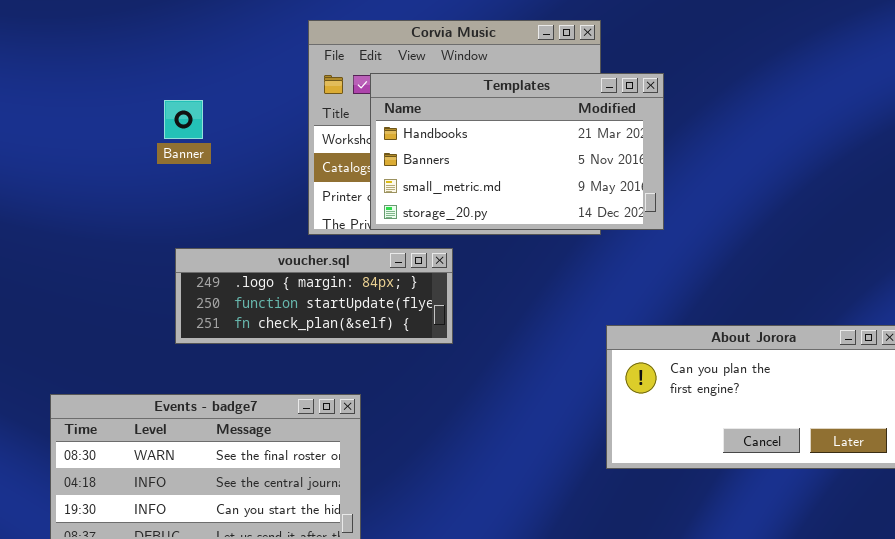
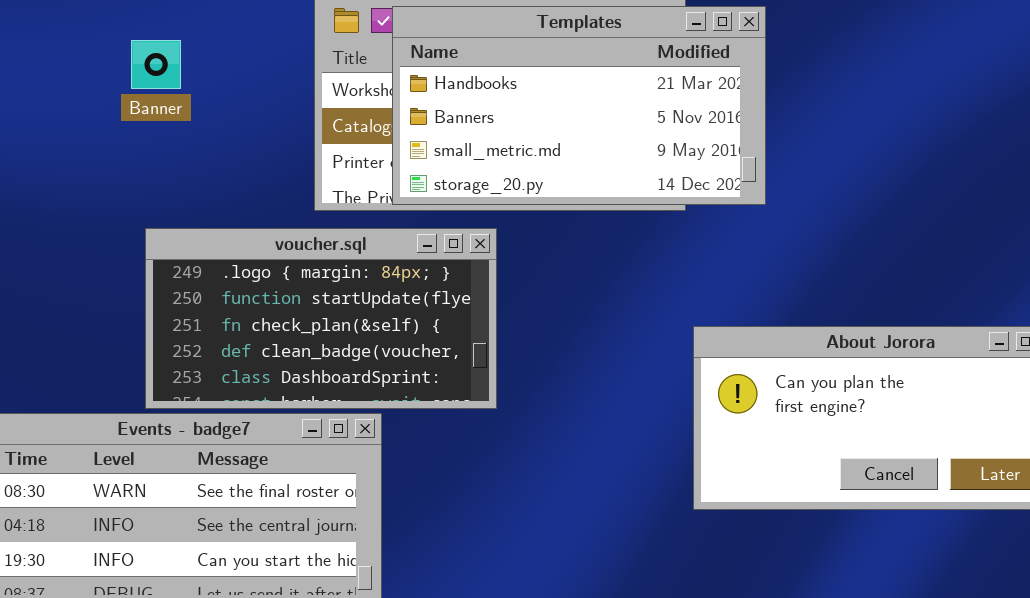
voucher.sql: [175,248,453,344] -> [145,228,497,409], resized

